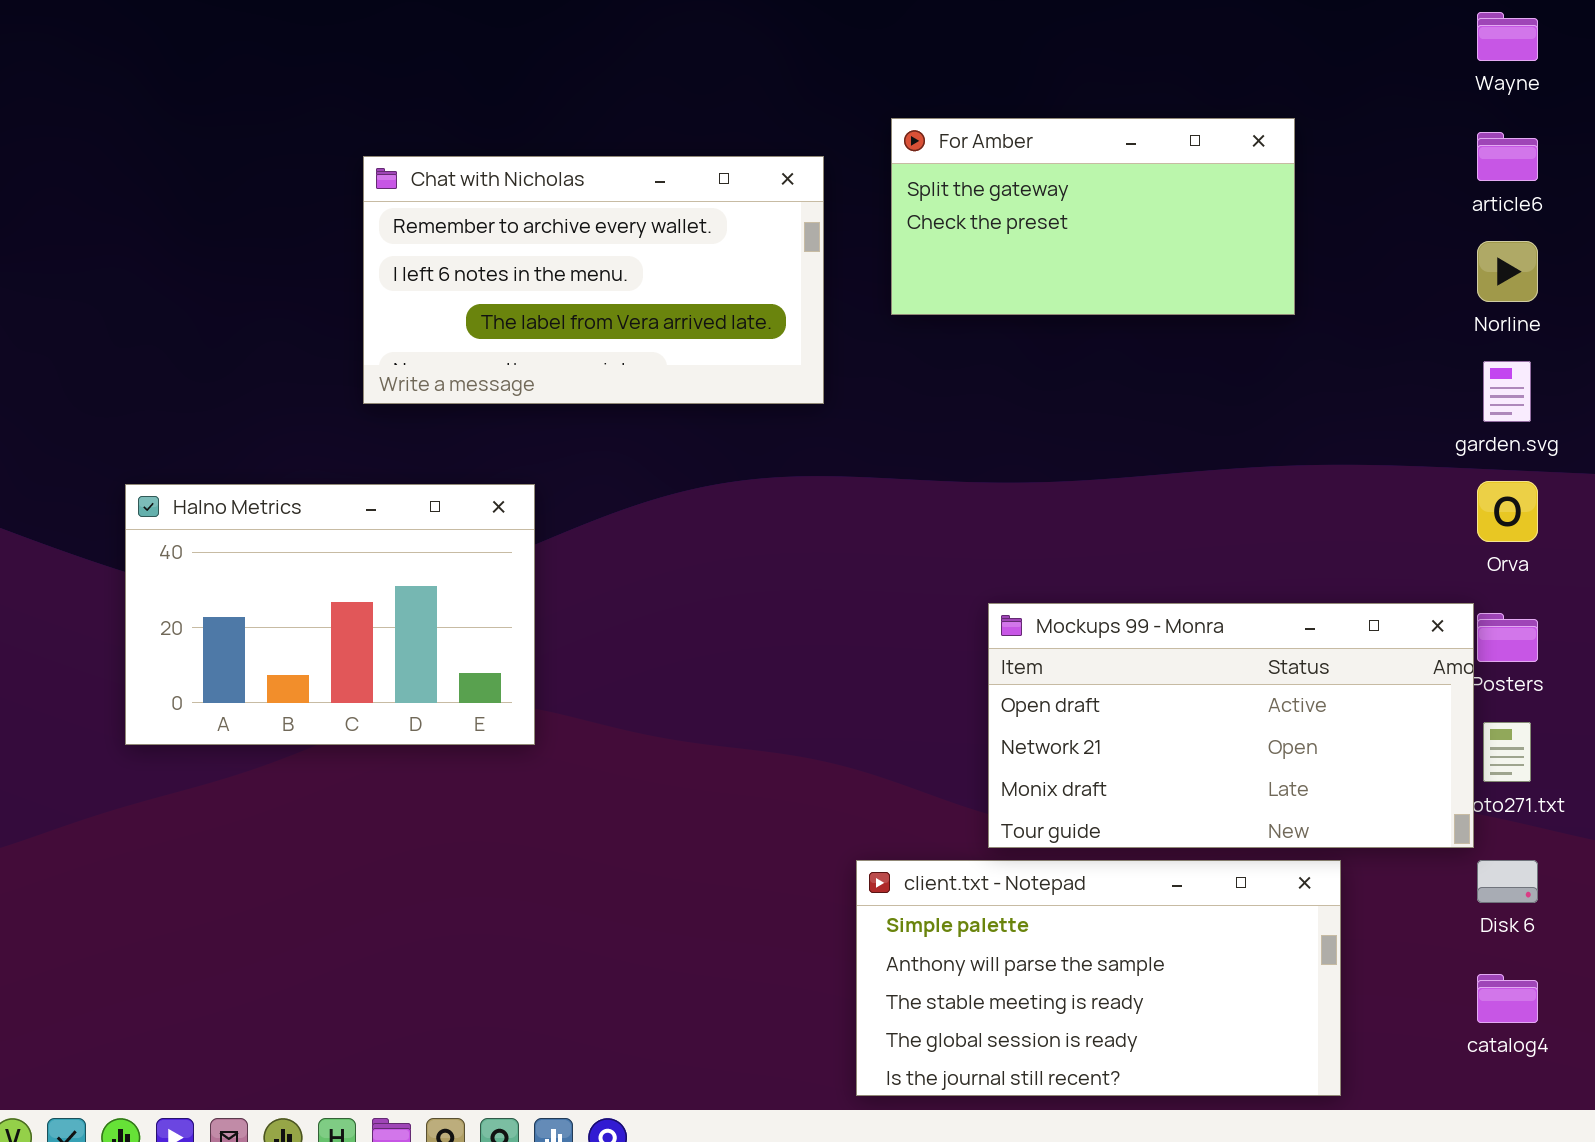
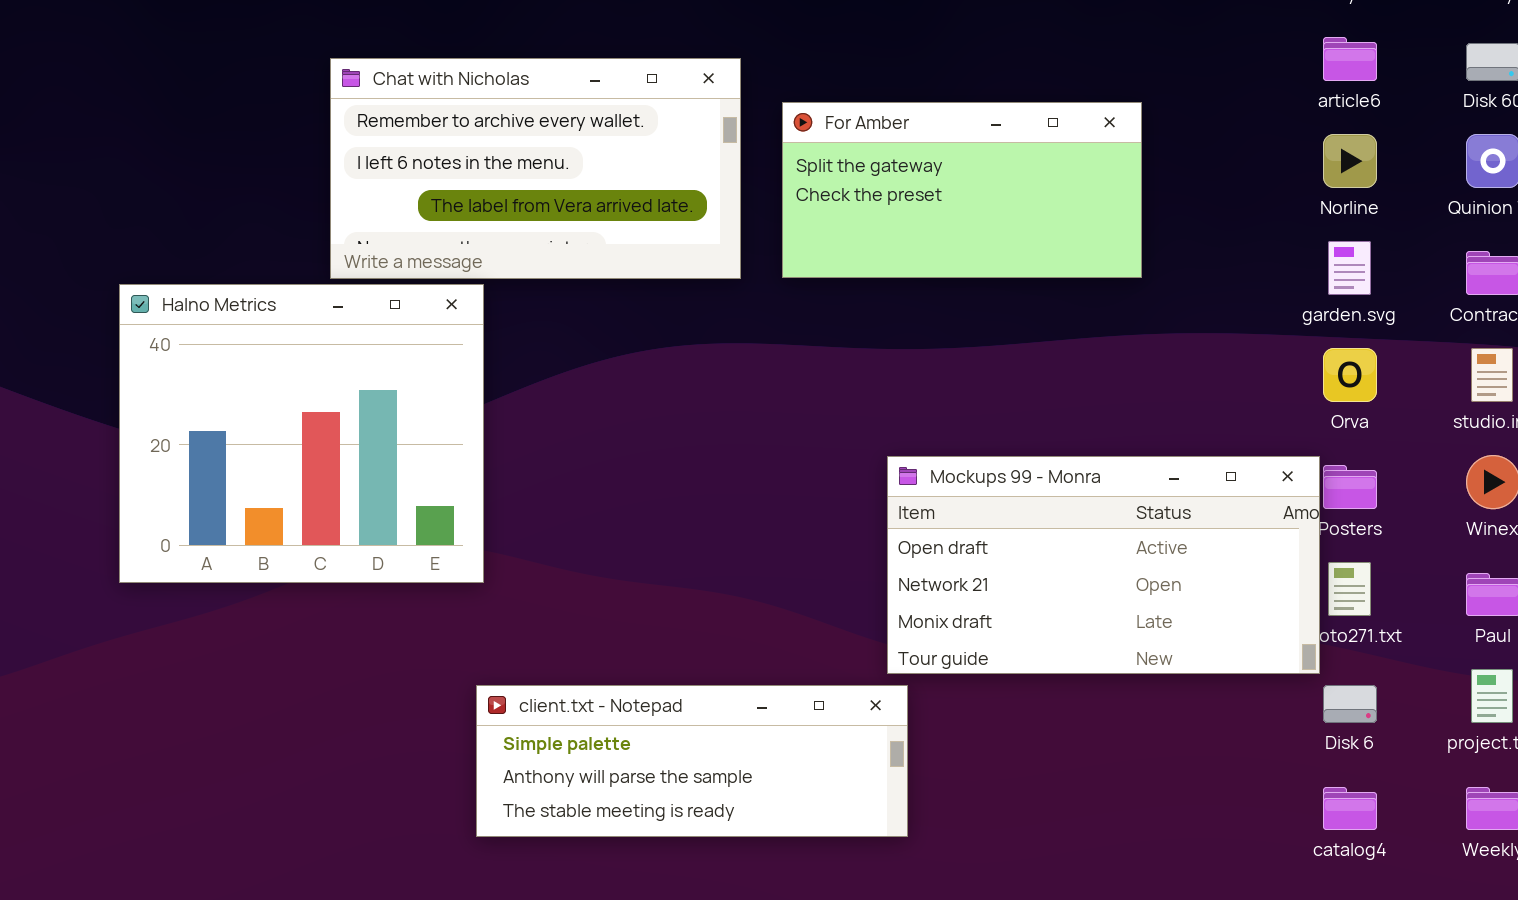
For Amber: [891,118,1295,315] -> [782,102,1142,278], moved
Halno Metrics: [125,484,535,745] -> [119,284,484,583], resized
client.txt - Notepad: [856,860,1341,1096] -> [476,685,908,837], moved, resized

